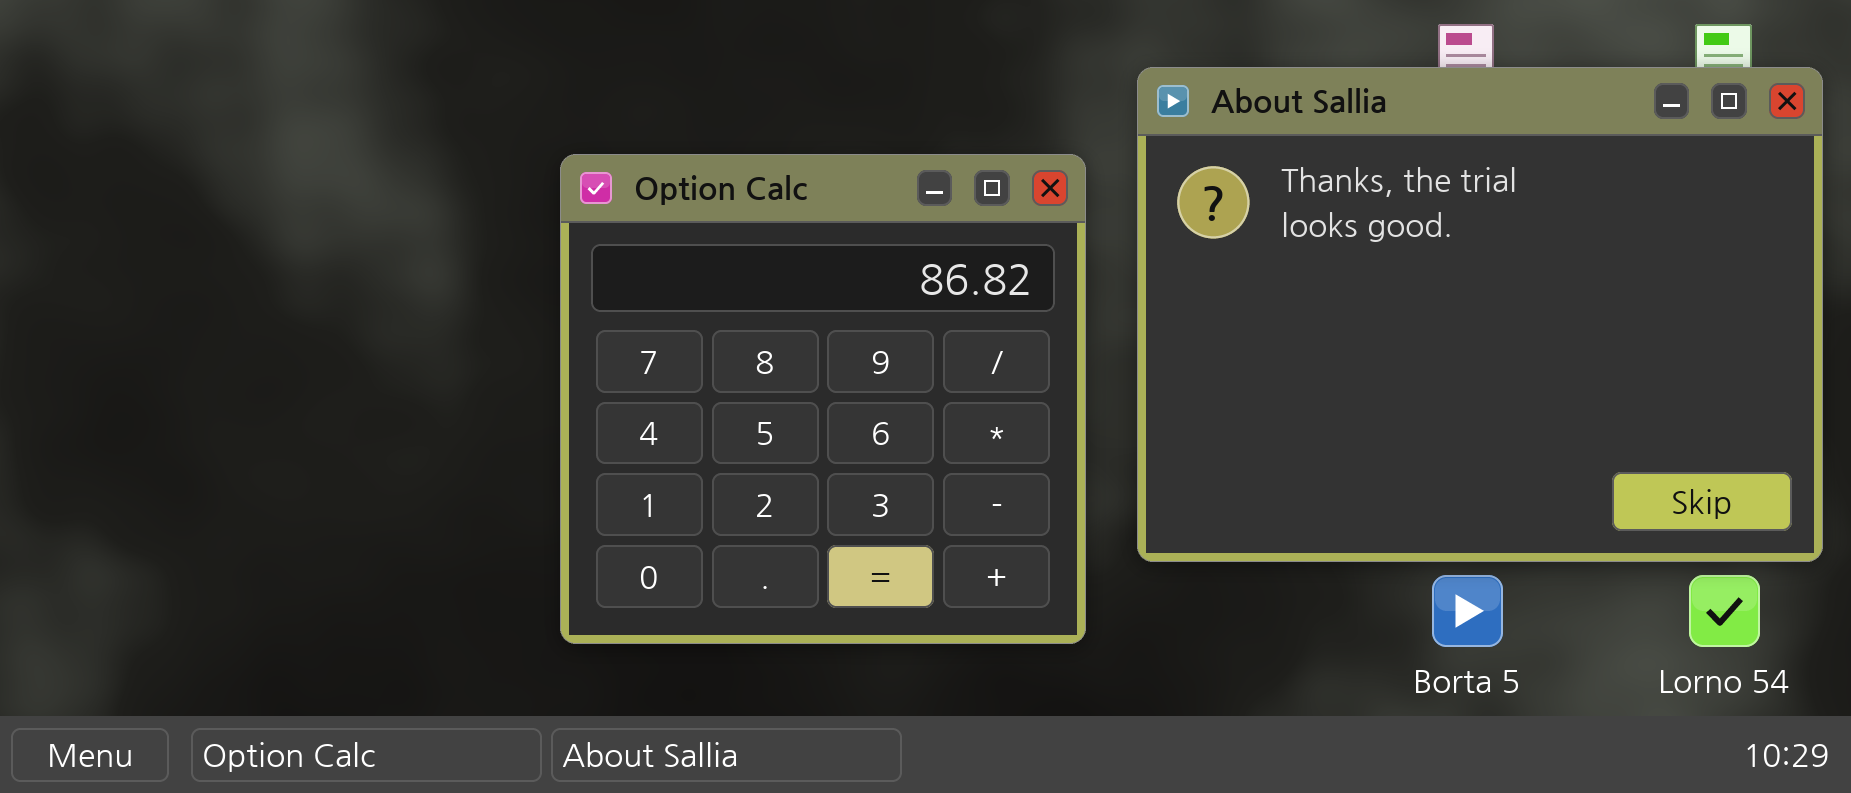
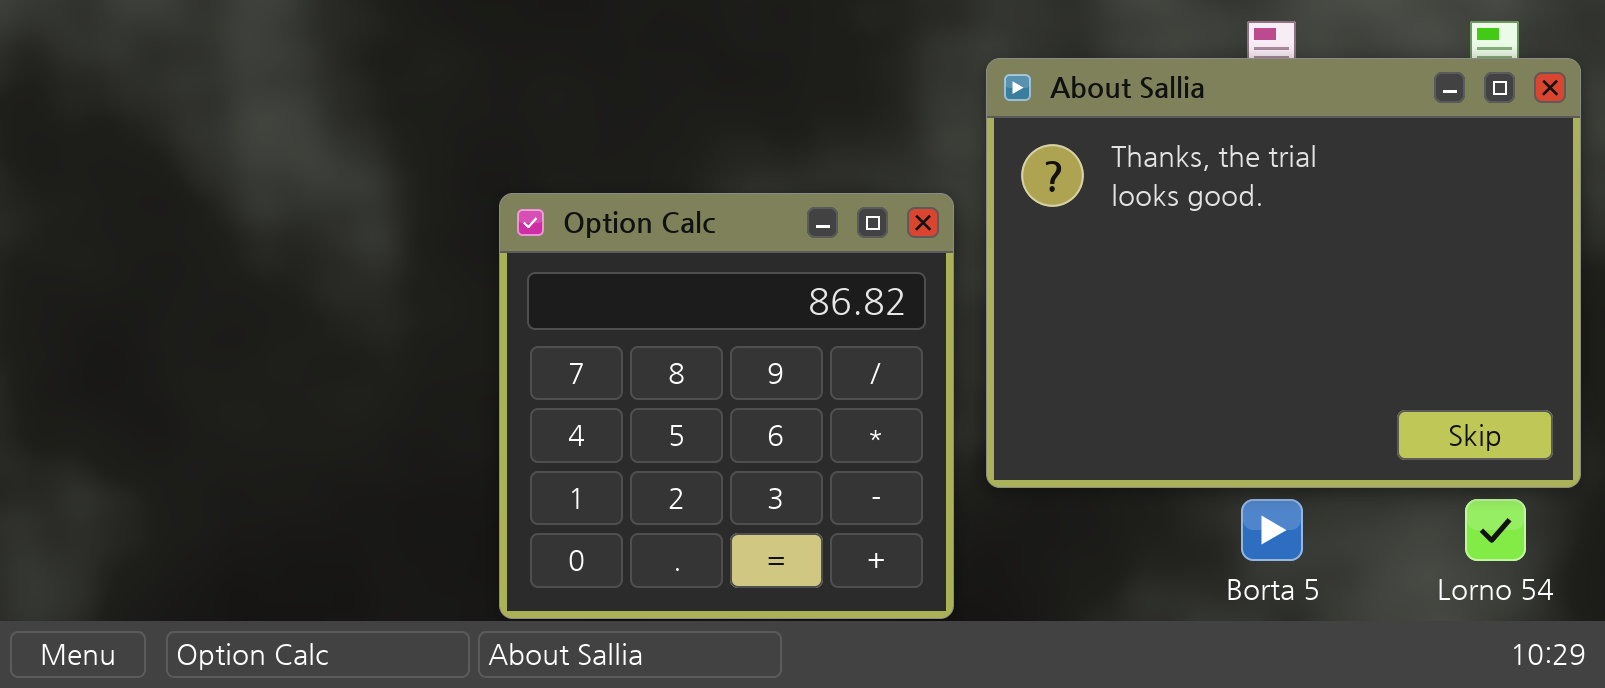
Option Calc: [560,154,1086,644] -> [499,193,954,619], moved

